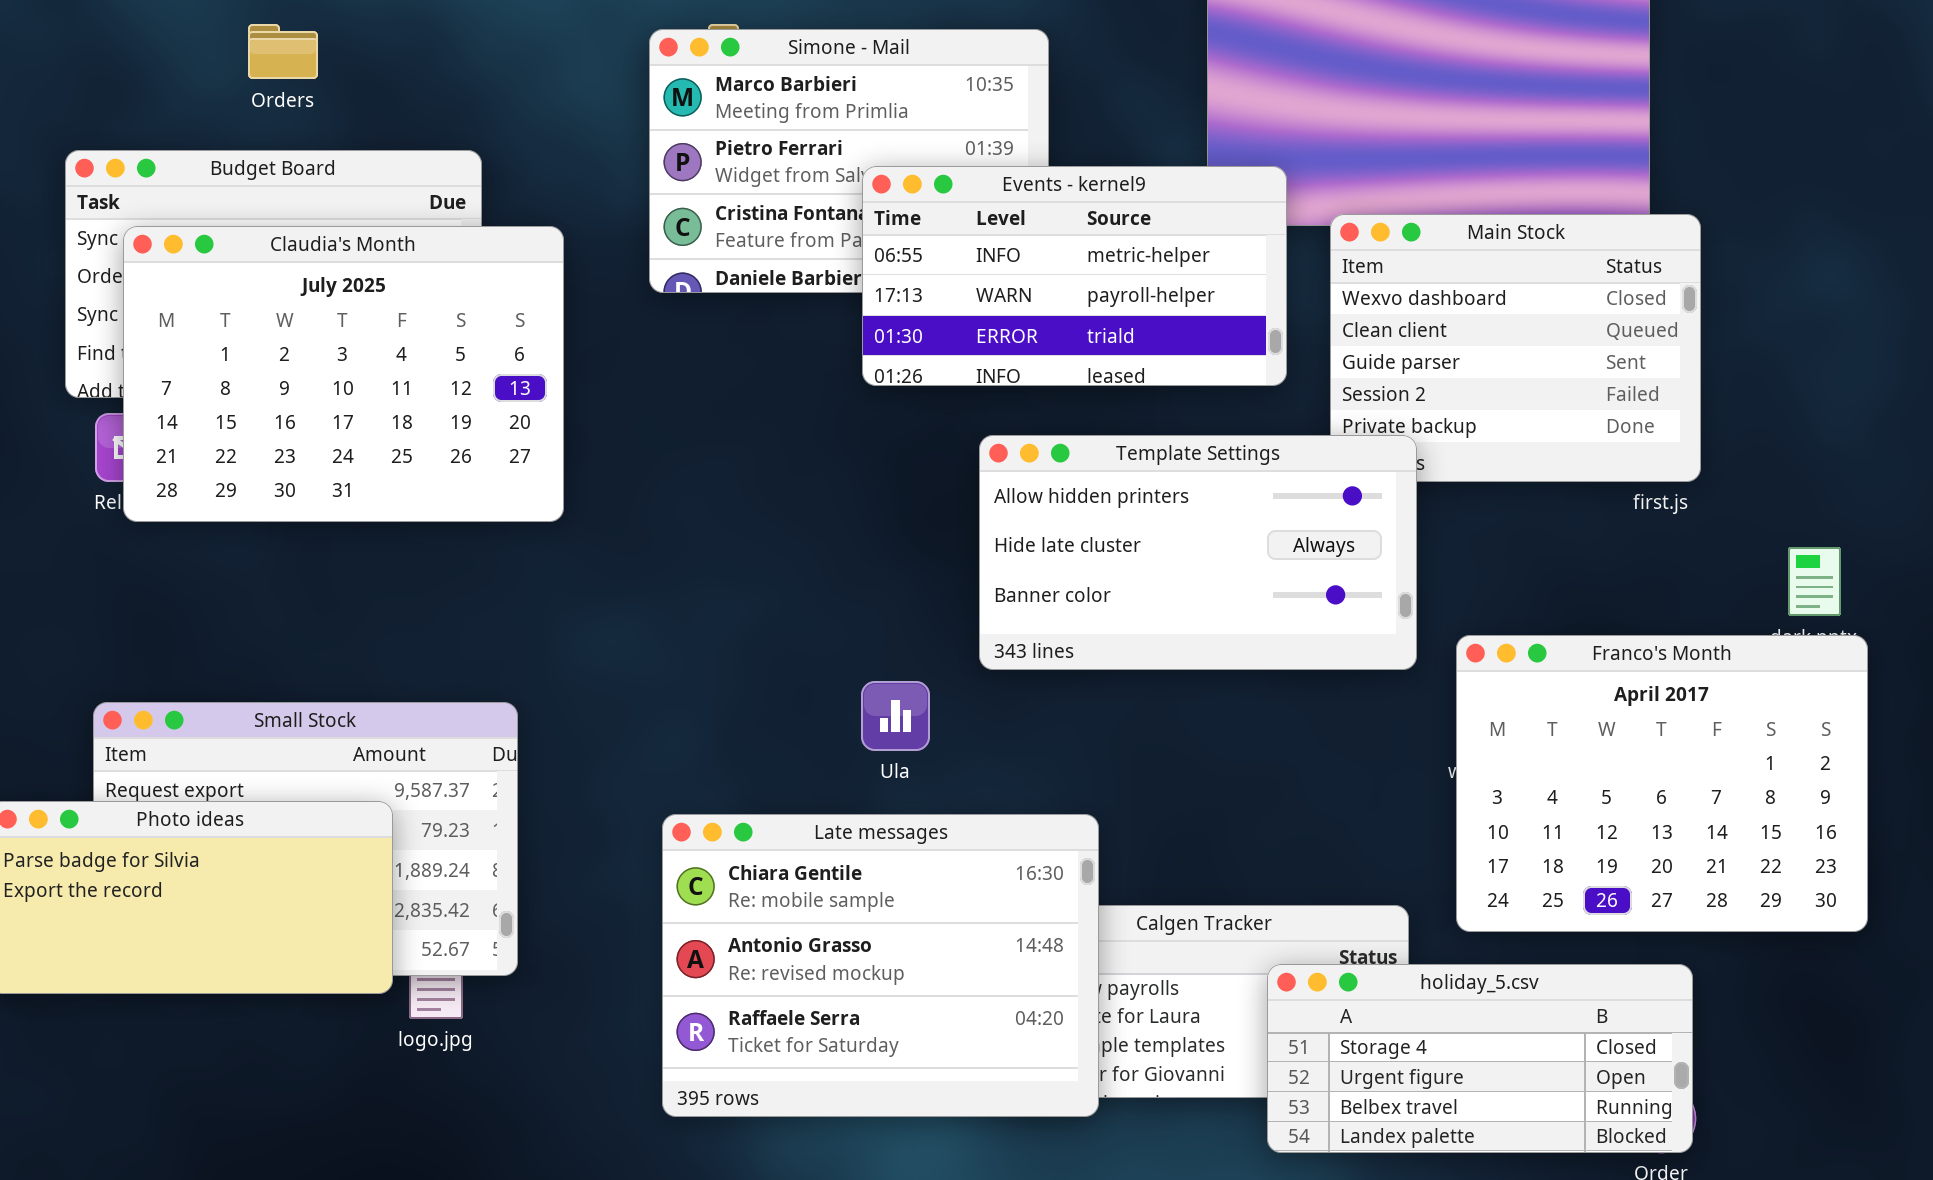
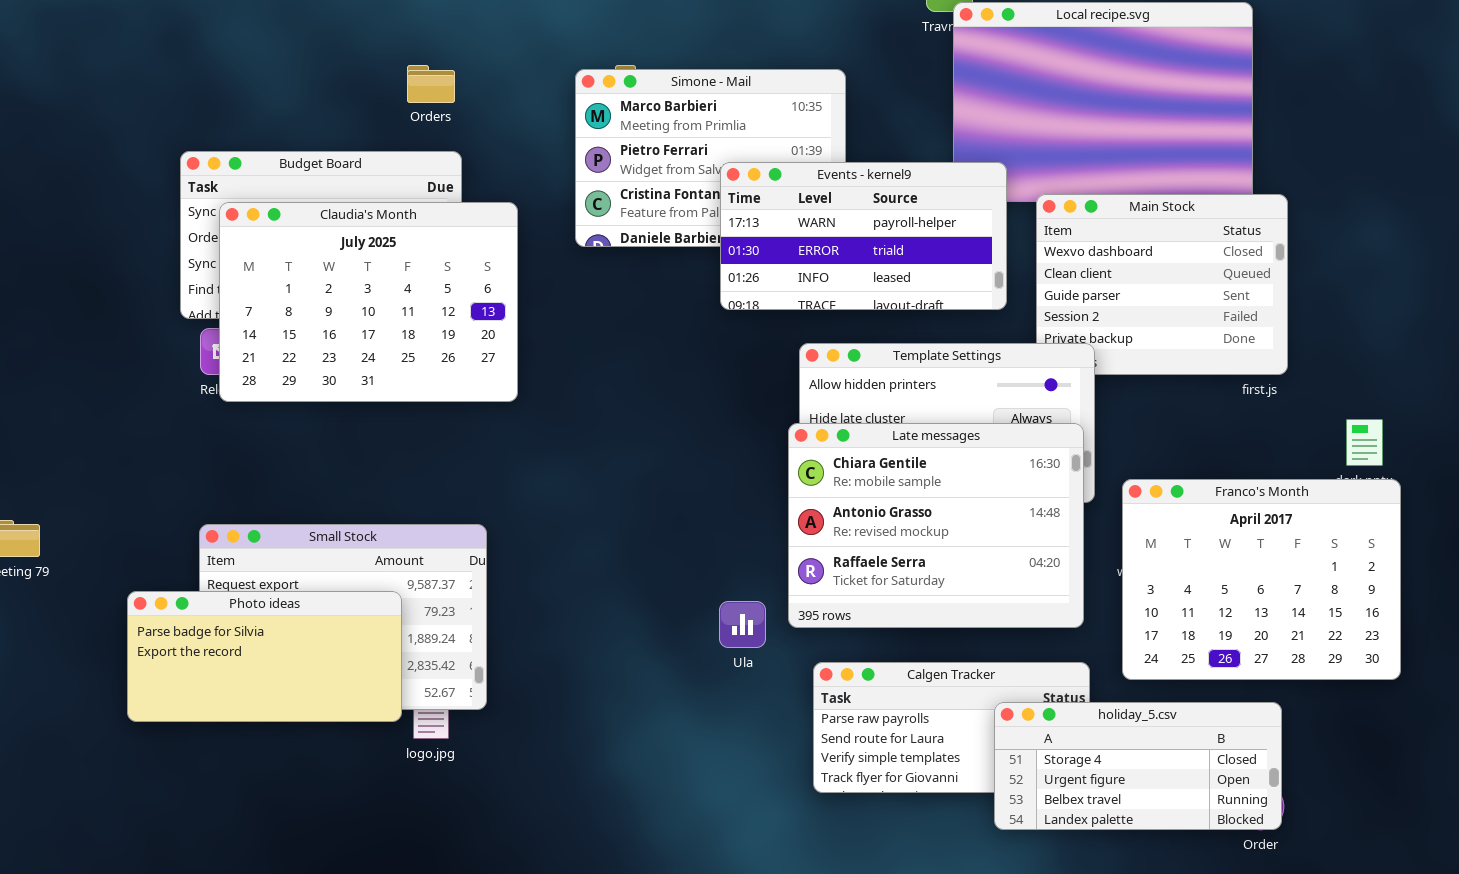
Orders: [248,24,318,79] -> [407,65,455,103], moved
Events - kernel9: [862,166,1287,386] -> [720,162,1007,310], scrolled down 1 row
Ula: [861,681,930,751] -> [719,601,766,648], moved
Late messages: [662,814,1099,1117] -> [788,423,1084,628], moved

